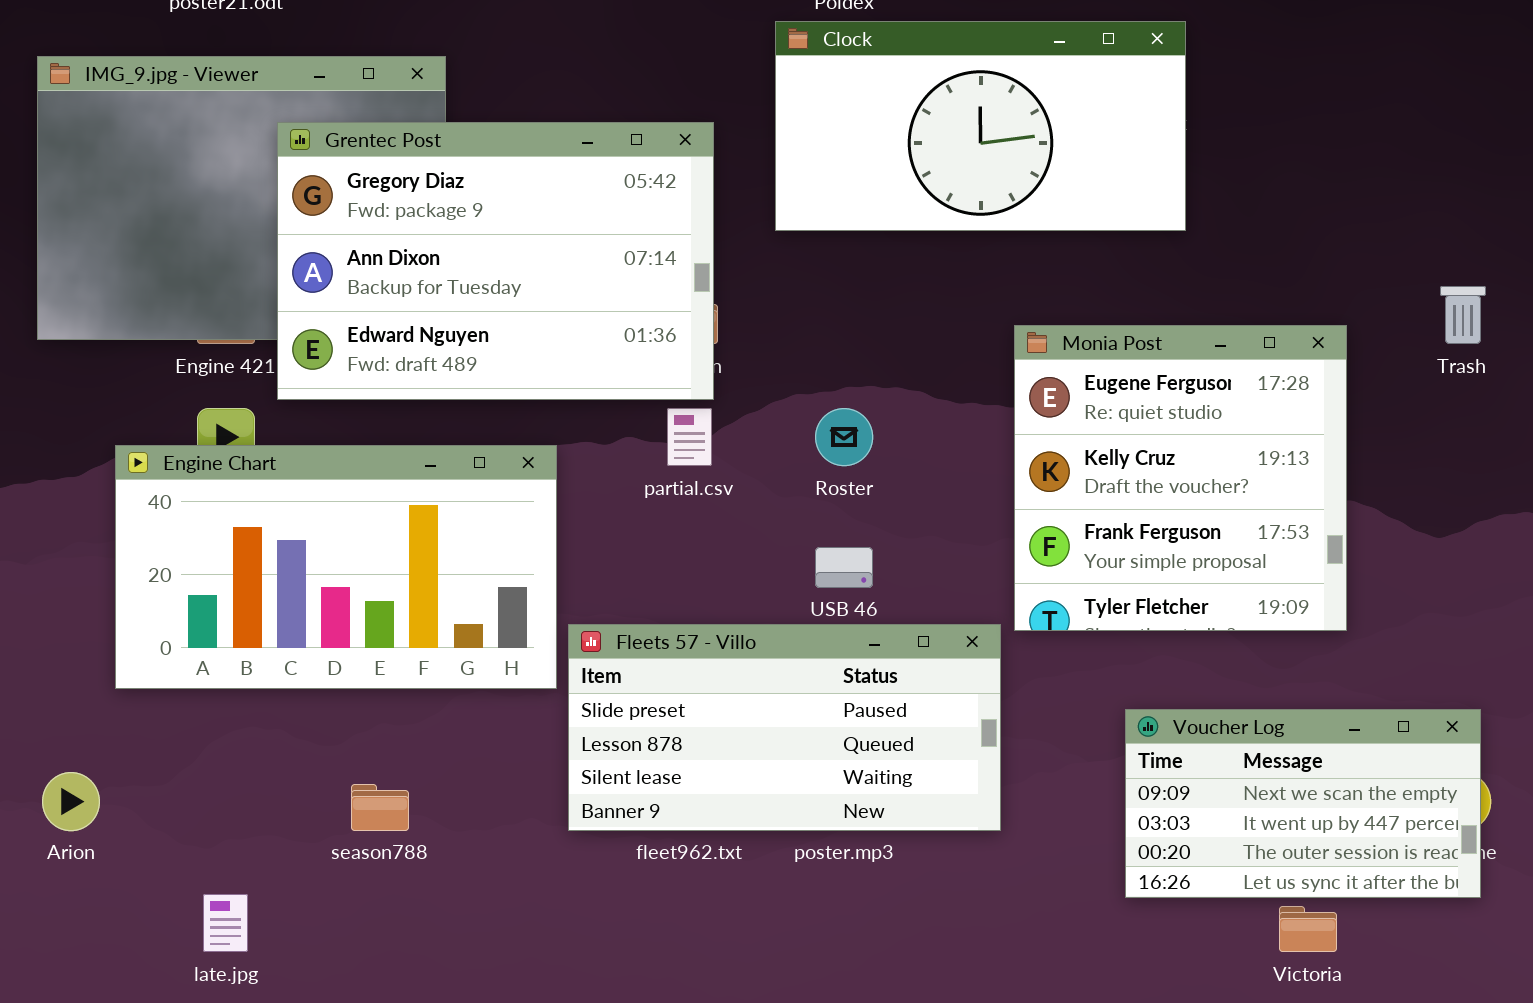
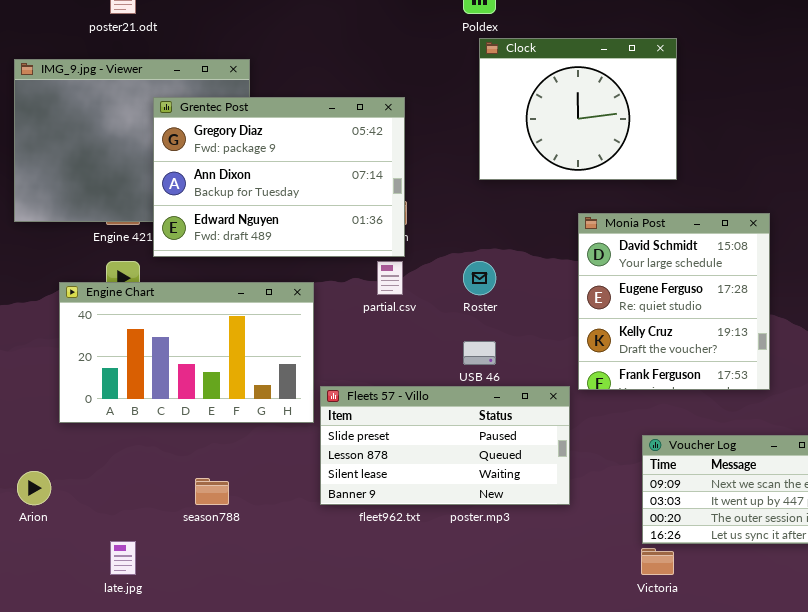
Clock: [775,21,1186,231] -> [479,38,677,180], resized
Monia Post: [1014,325,1347,631] -> [578,213,770,390], scrolled up 1 row
Victoria: [1279,906,1337,952] -> [641,548,674,575], moved

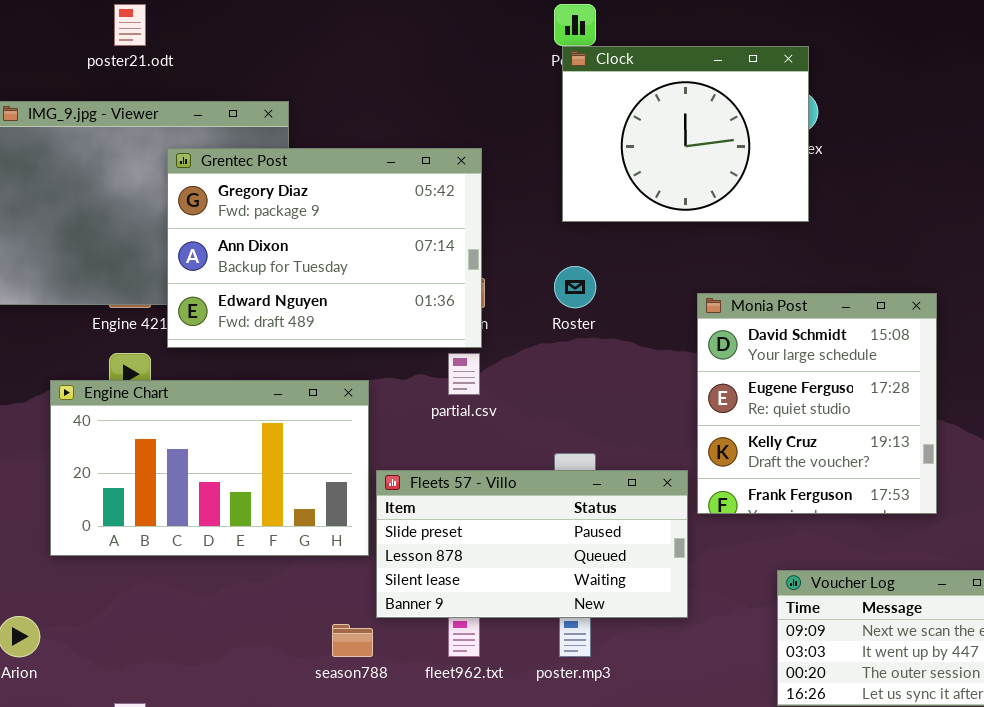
Clock: [479,38,677,180] -> [562,46,809,222], moved
Roster: [463,261,496,295] -> [554,266,596,308], moved
Fleets 57 - Villo: [320,386,570,505] -> [376,470,688,618], moved
season788: [195,478,229,505] -> [332,624,373,657], moved

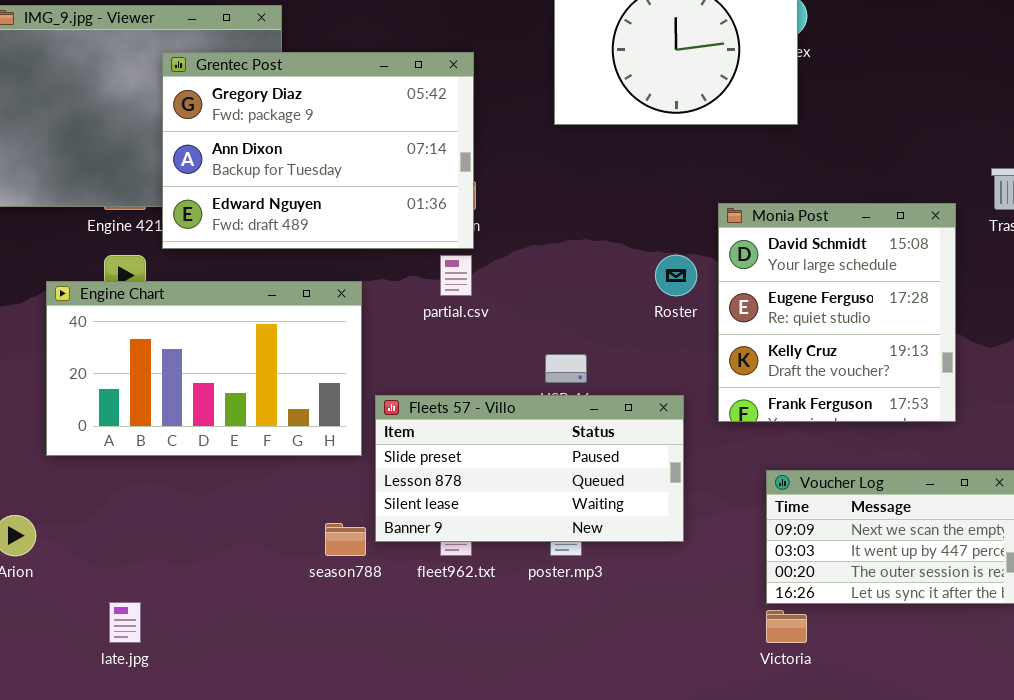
Roster: [554,266,596,308] -> [655,255,697,296], moved
Monia Post: [697,293,937,514] -> [718,203,956,422], moved
Fleets 57 - Villo: [376,470,688,618] -> [375,395,684,542], moved

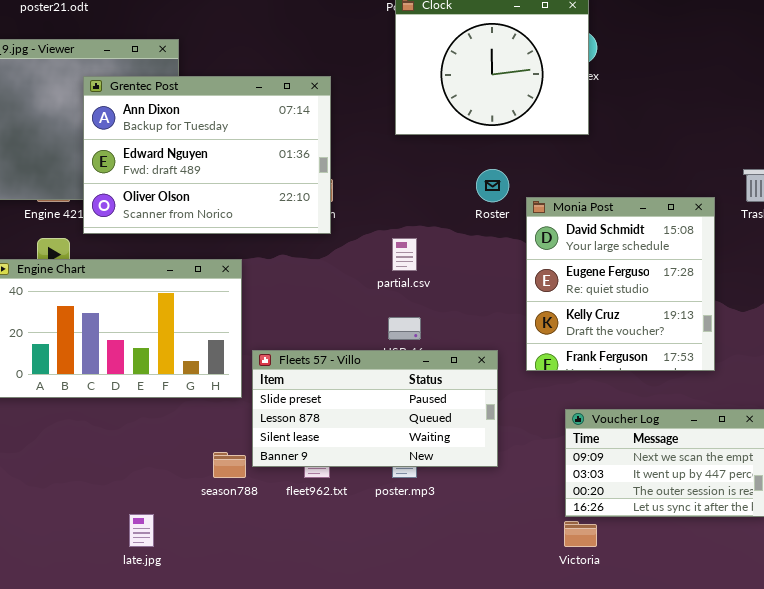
Grentec Post: [162,52,474,249] -> [83,76,331,234], scrolled down 1 row
partial.csv: [440,255,472,296] -> [392,238,417,271], moved
Roster: [655,255,697,296] -> [476,169,509,202], moved
late.jpg: [109,602,141,643] -> [129,514,154,547], moved

